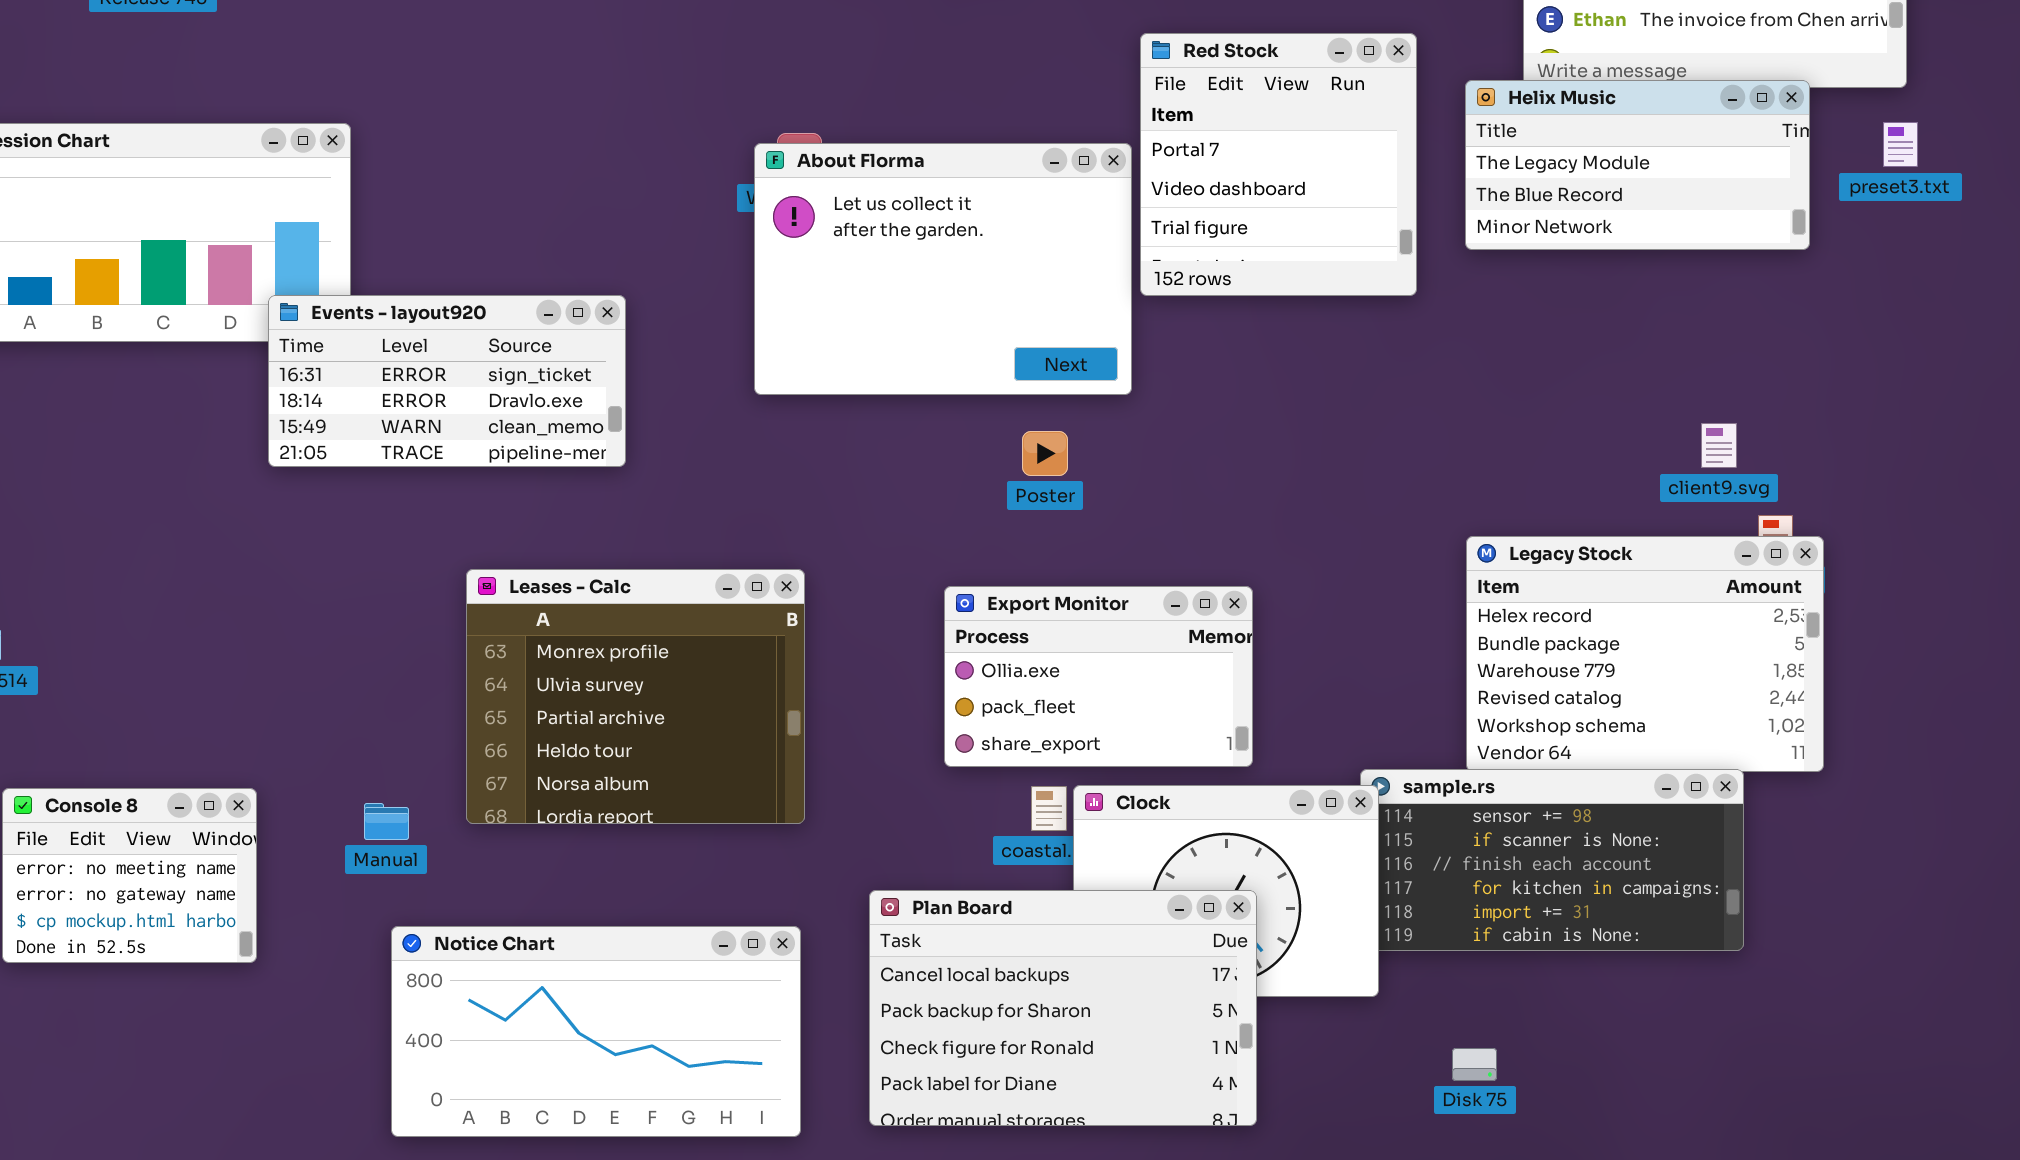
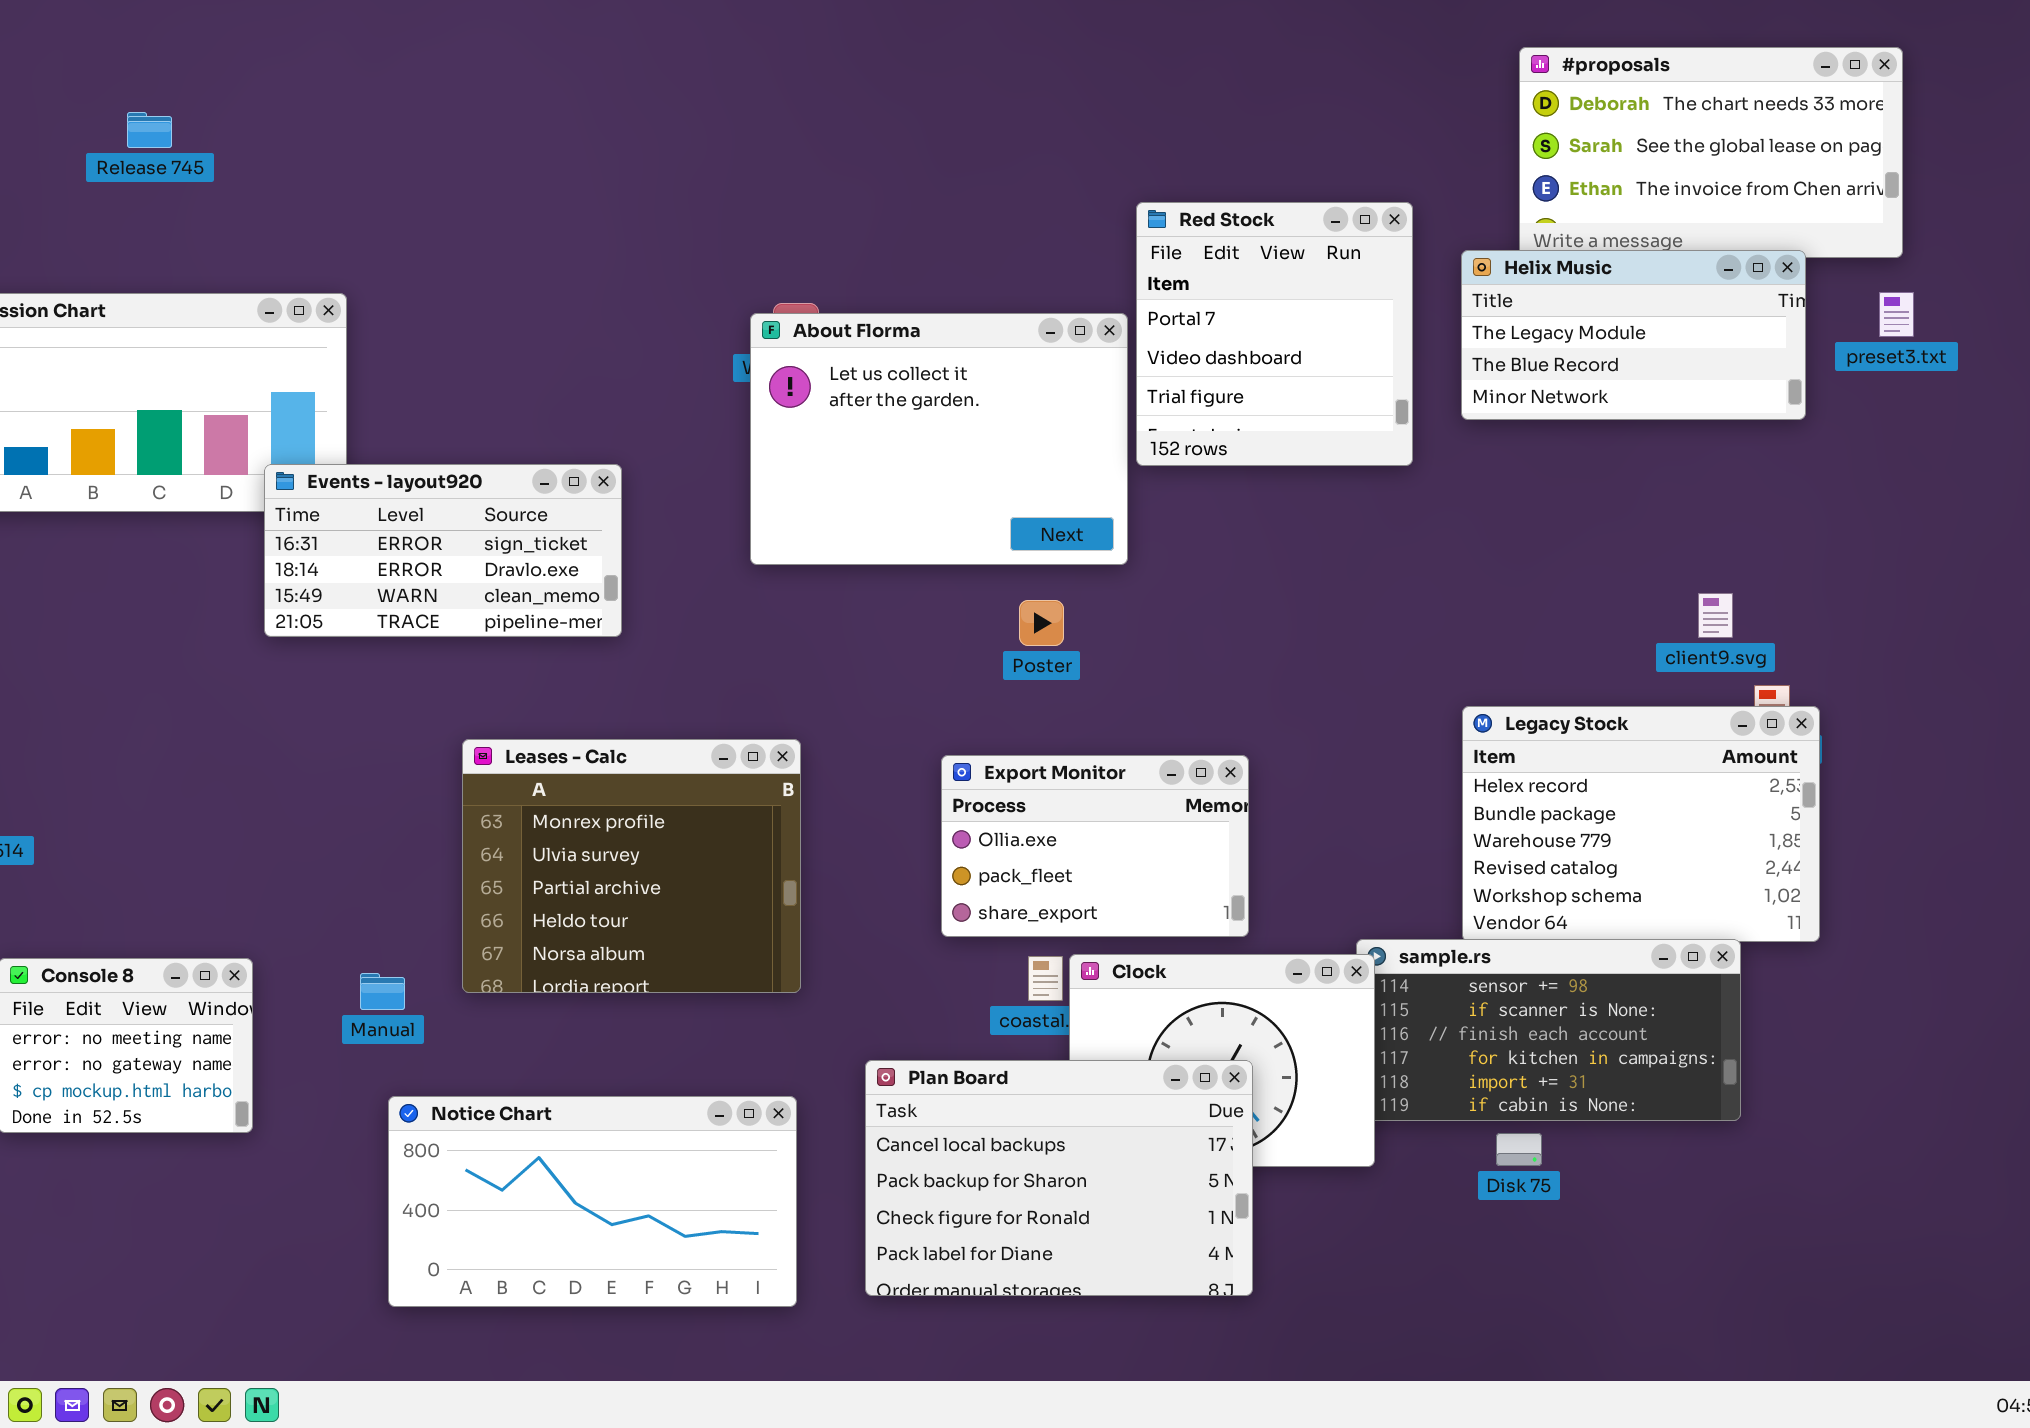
Disk 75: [1452,1048,1497,1081] -> [1496,1133,1542,1166], moved

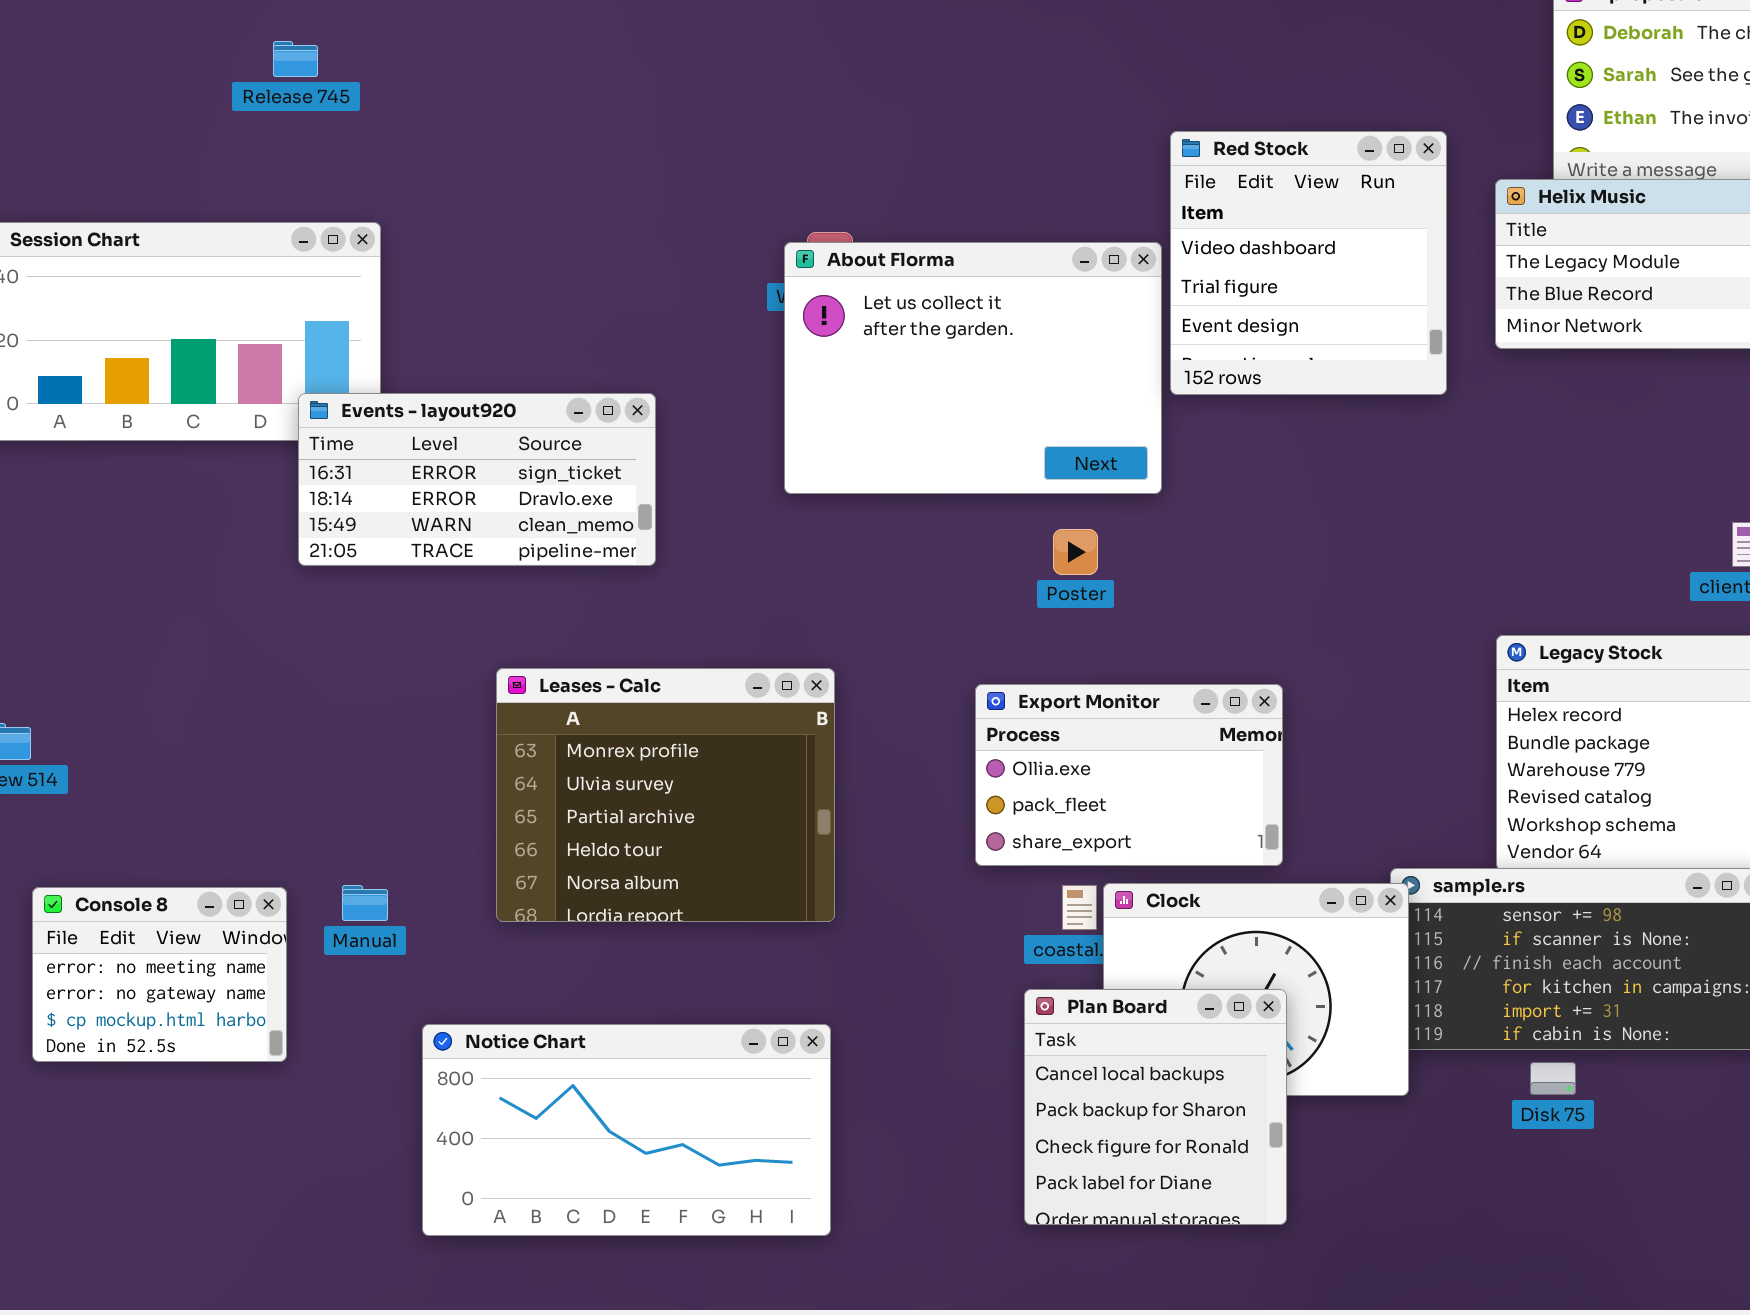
Release 745: [127,112,172,148] -> [273,41,318,77], moved
Red Stock: [1136,202,1413,466] -> [1170,131,1447,395], scrolled down 1 row
Manual: [360,973,405,1010] -> [342,885,388,921], moved
Plan Board: [865,1060,1253,1296] -> [1024,989,1287,1225], resized

